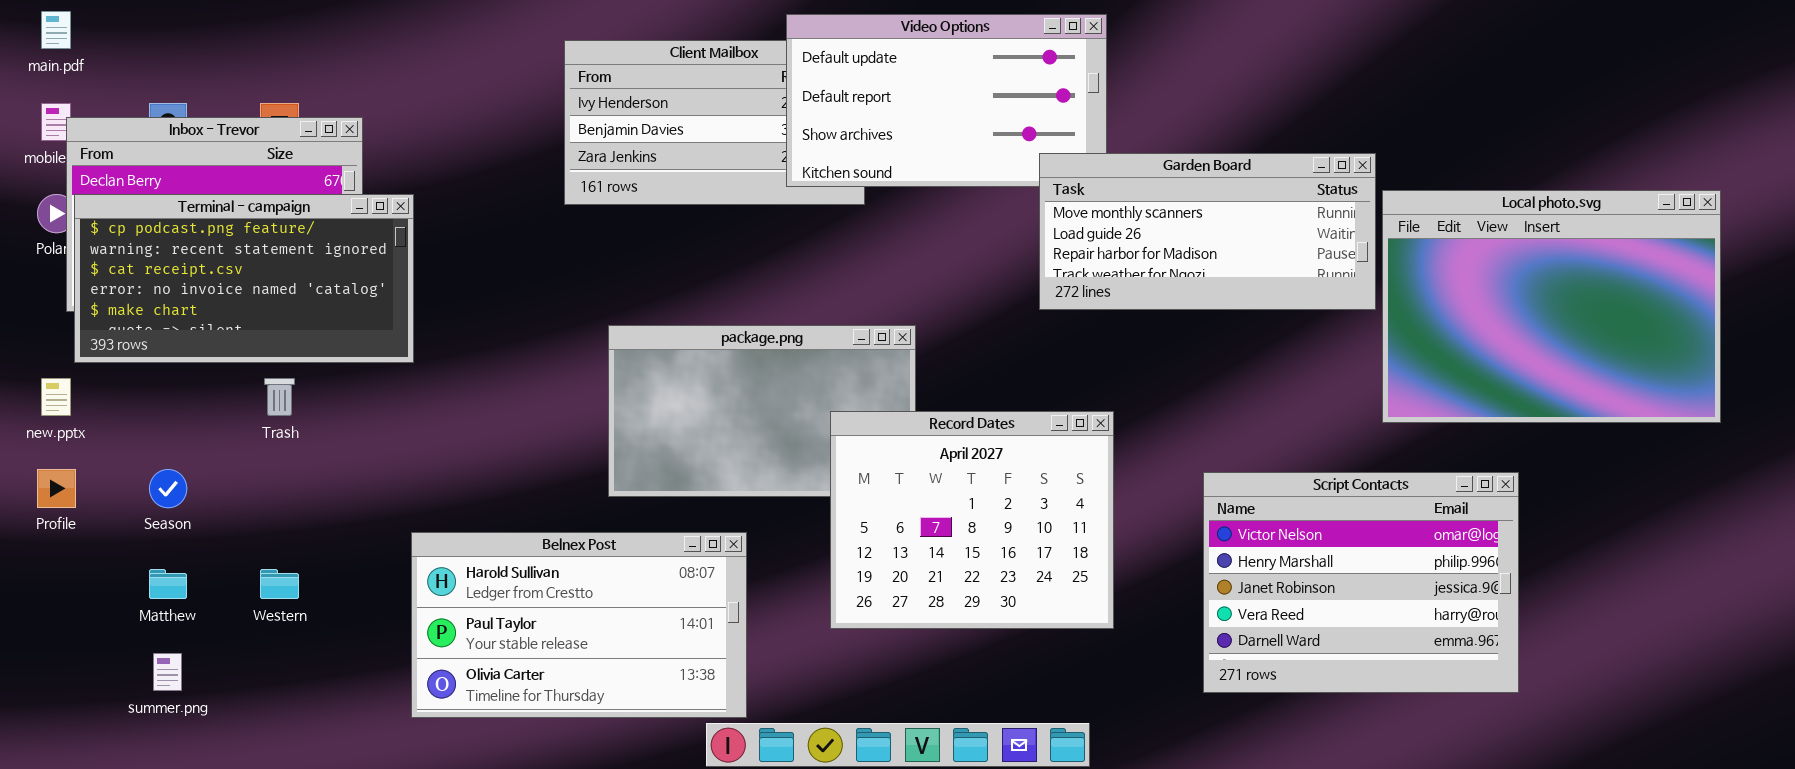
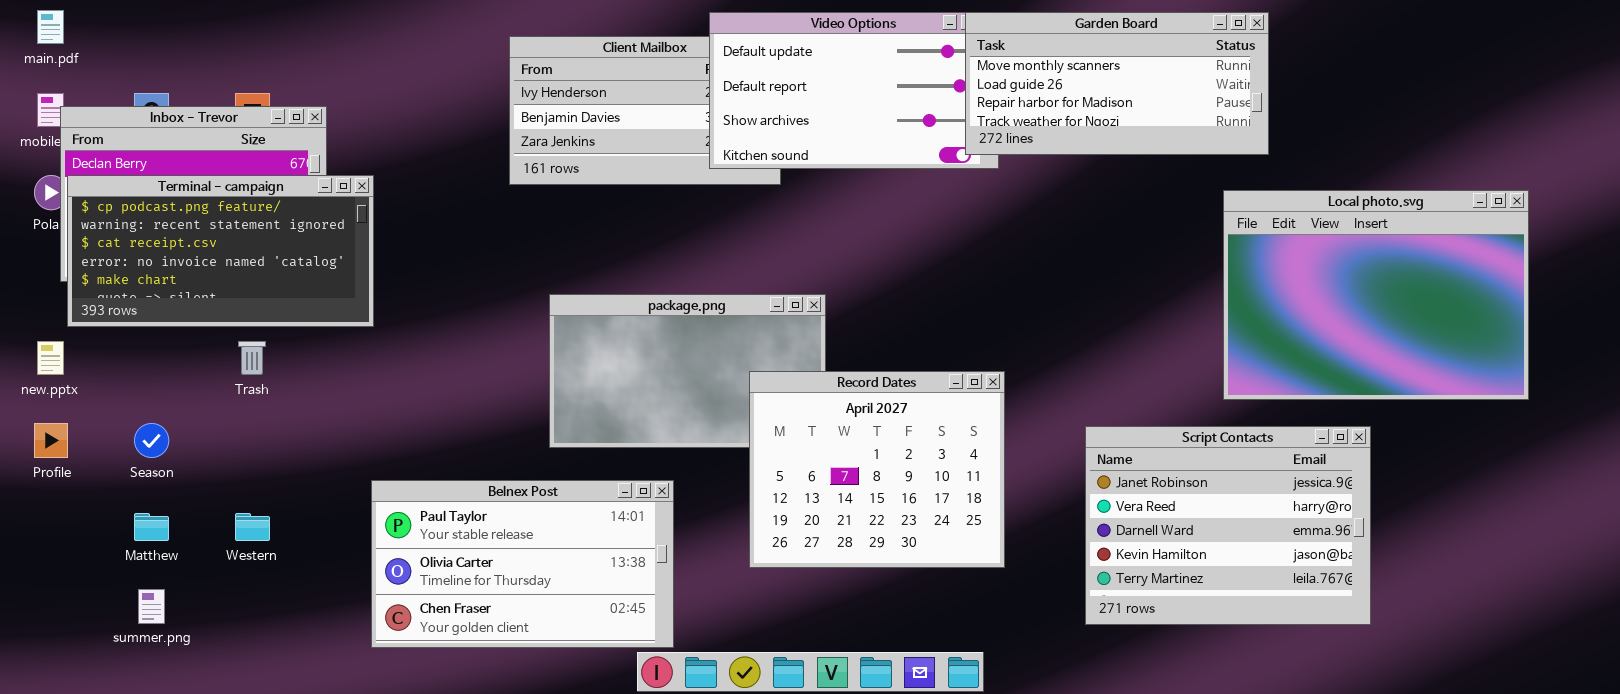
Garden Board: [1039,153,1376,310] -> [965,12,1269,155], moved
Local photo.svg: [1382,190,1721,423] -> [1223,190,1529,400], moved
Script Contacts: [1203,472,1519,693] -> [1085,426,1371,625], scrolled down 2 rows
Belnex Post: [411,532,747,718] -> [371,480,674,648], scrolled down 1 row

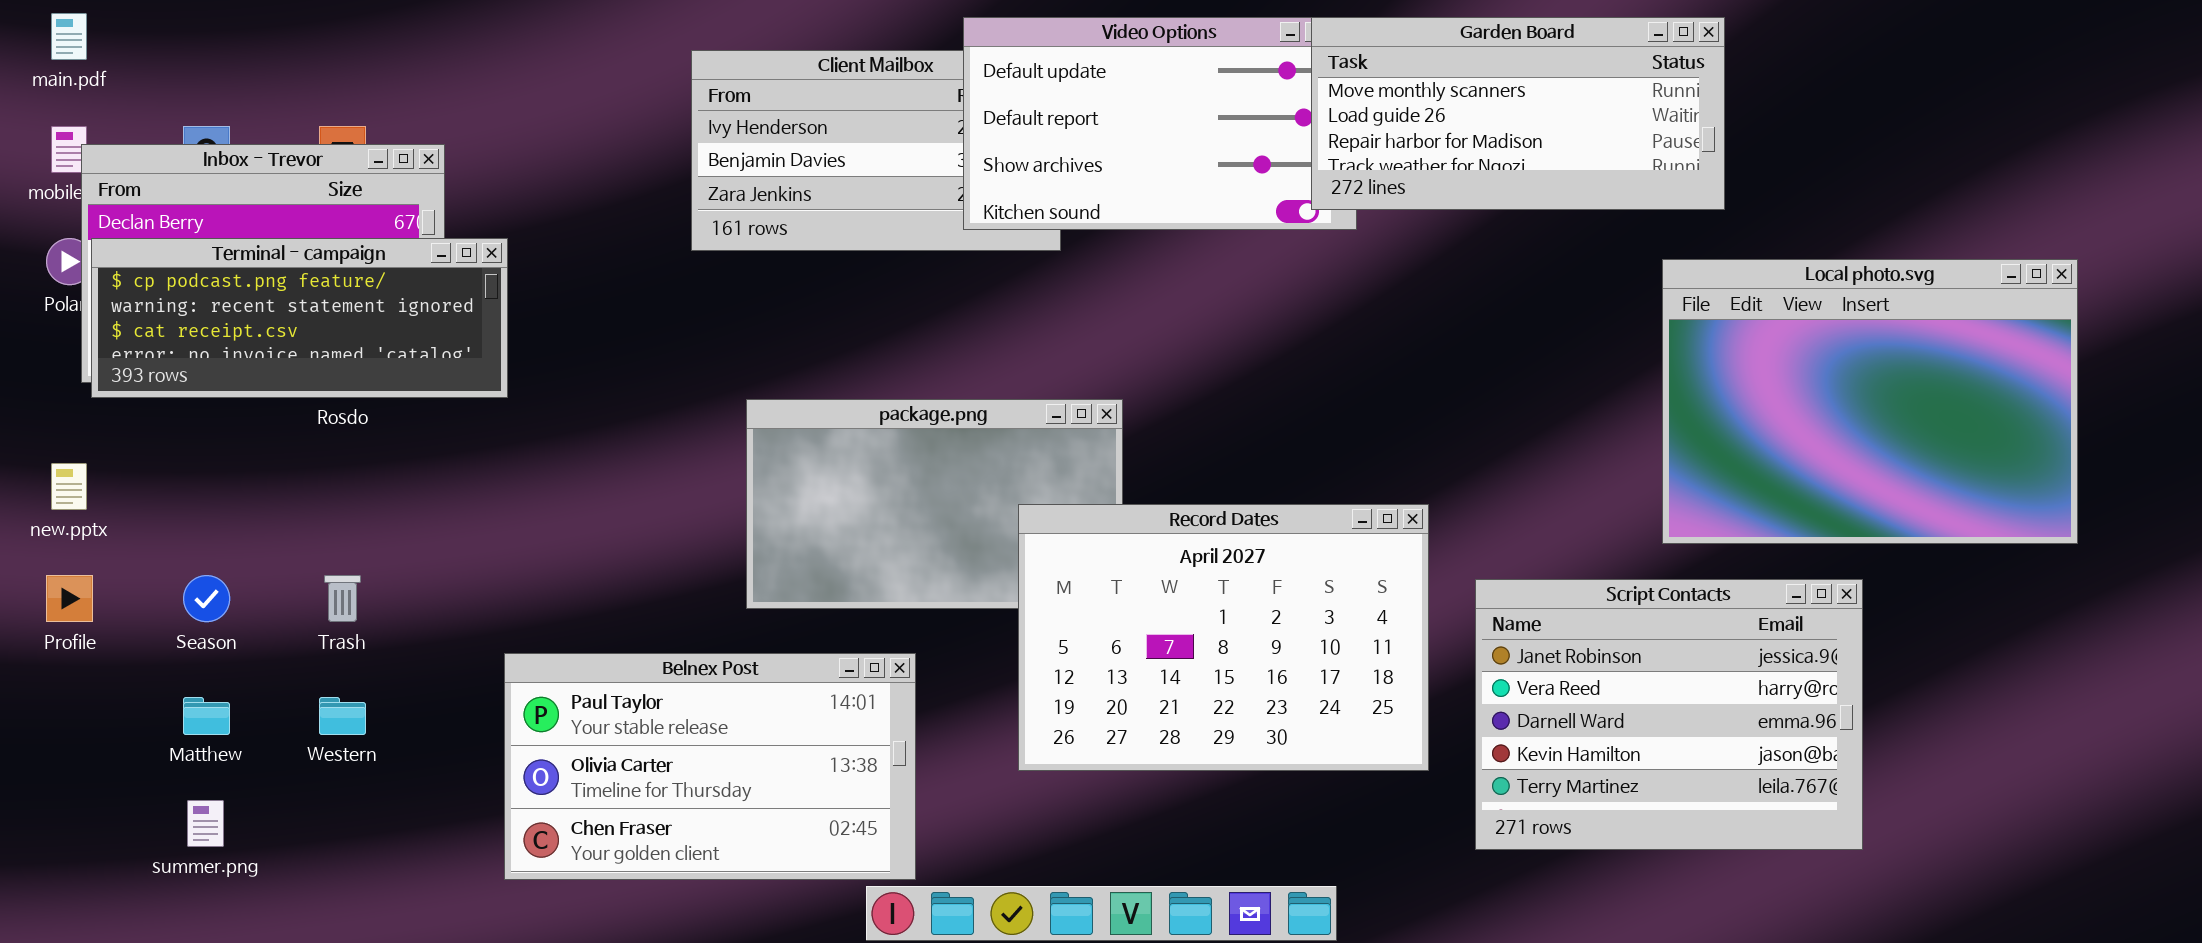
Terminal - campaign: [67,175,374,327] -> [91,238,508,398], resized
Trash: [238,341,266,375] -> [324,575,361,622], moved
Record Dates: [749,371,1005,568] -> [1018,504,1429,771], resized

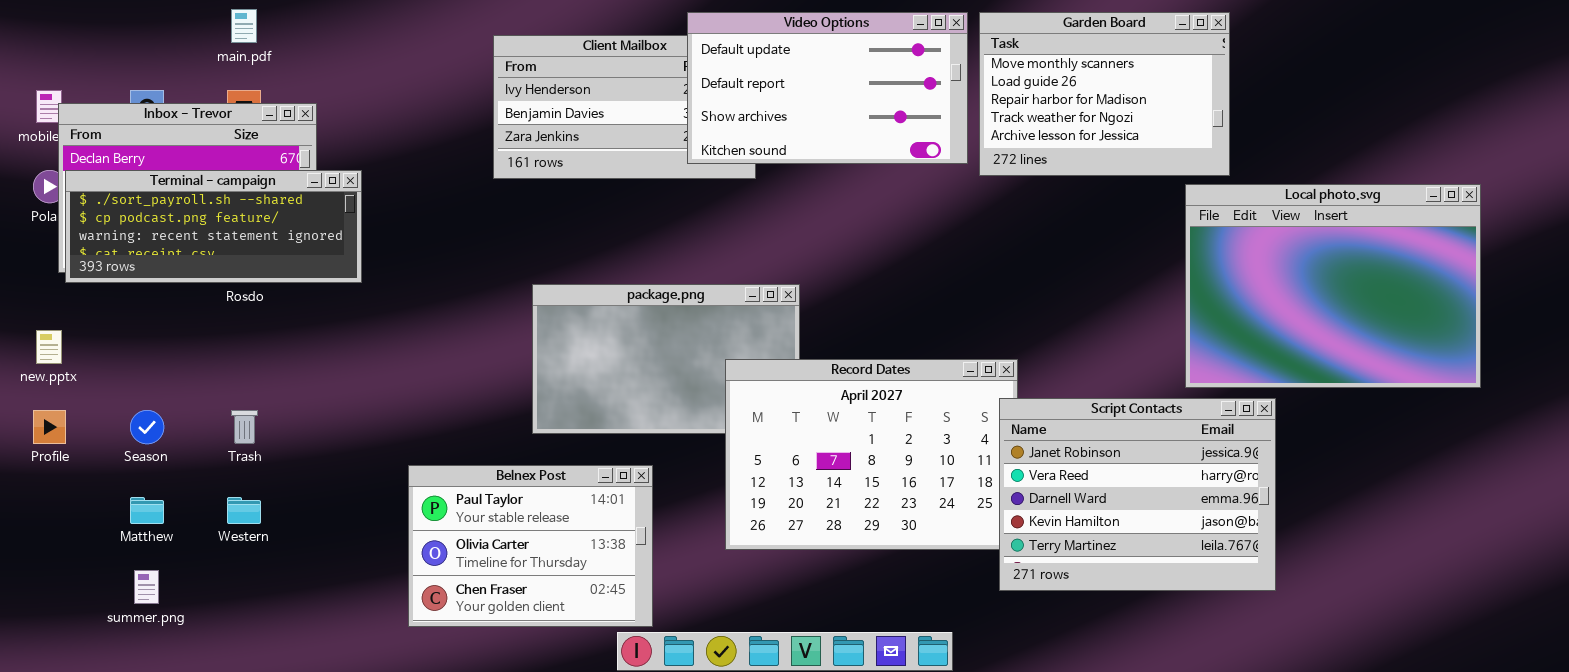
main.pdf: [51,13,87,60] -> [231,9,257,43], moved
Garden Board: [1311,17,1725,210] -> [979,12,1230,176], resized
Terminal - campaign: [91,238,508,398] -> [65,170,362,283], scrolled up 1 row
Script Contacts: [1475,579,1863,850] -> [999,398,1276,591], moved
Belnex Post: [504,653,916,880] -> [408,465,653,627], resized

